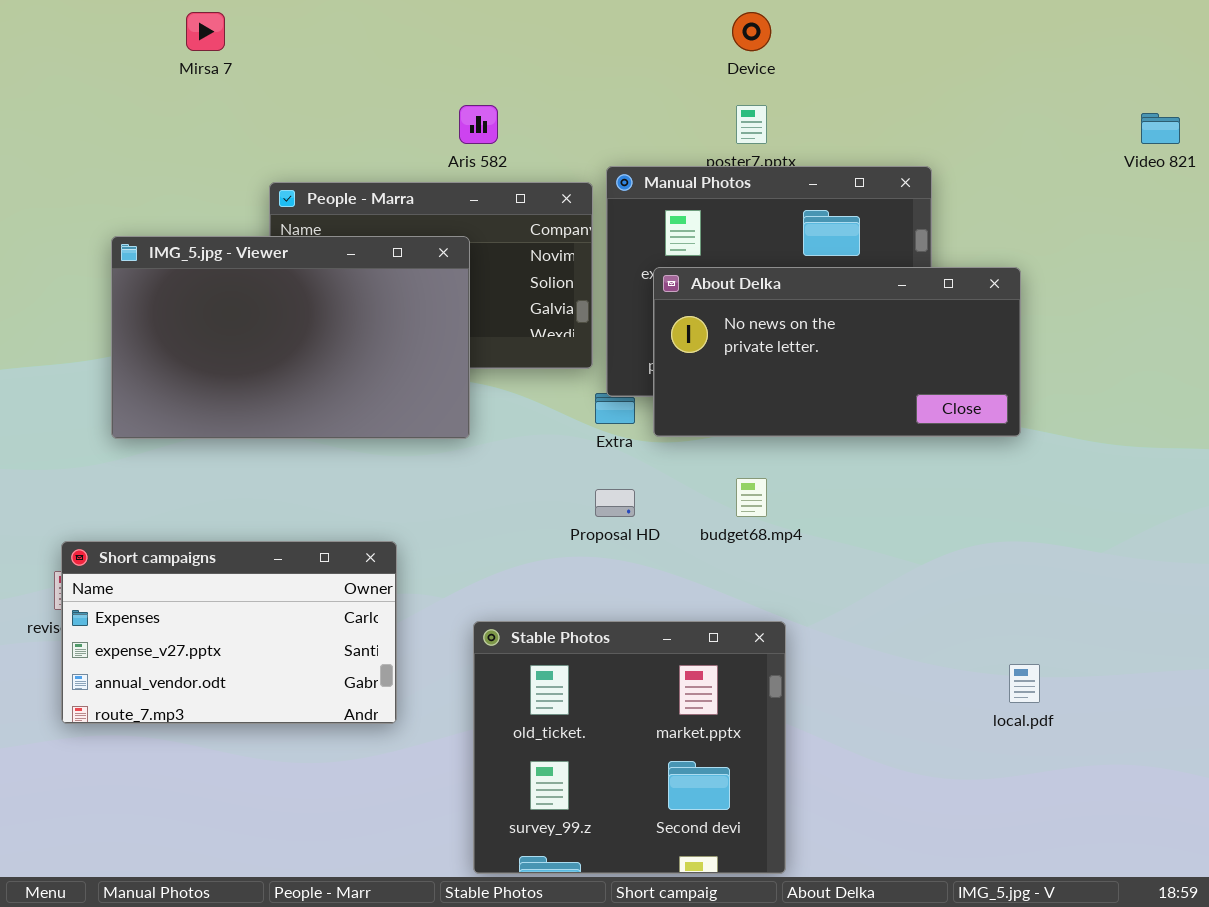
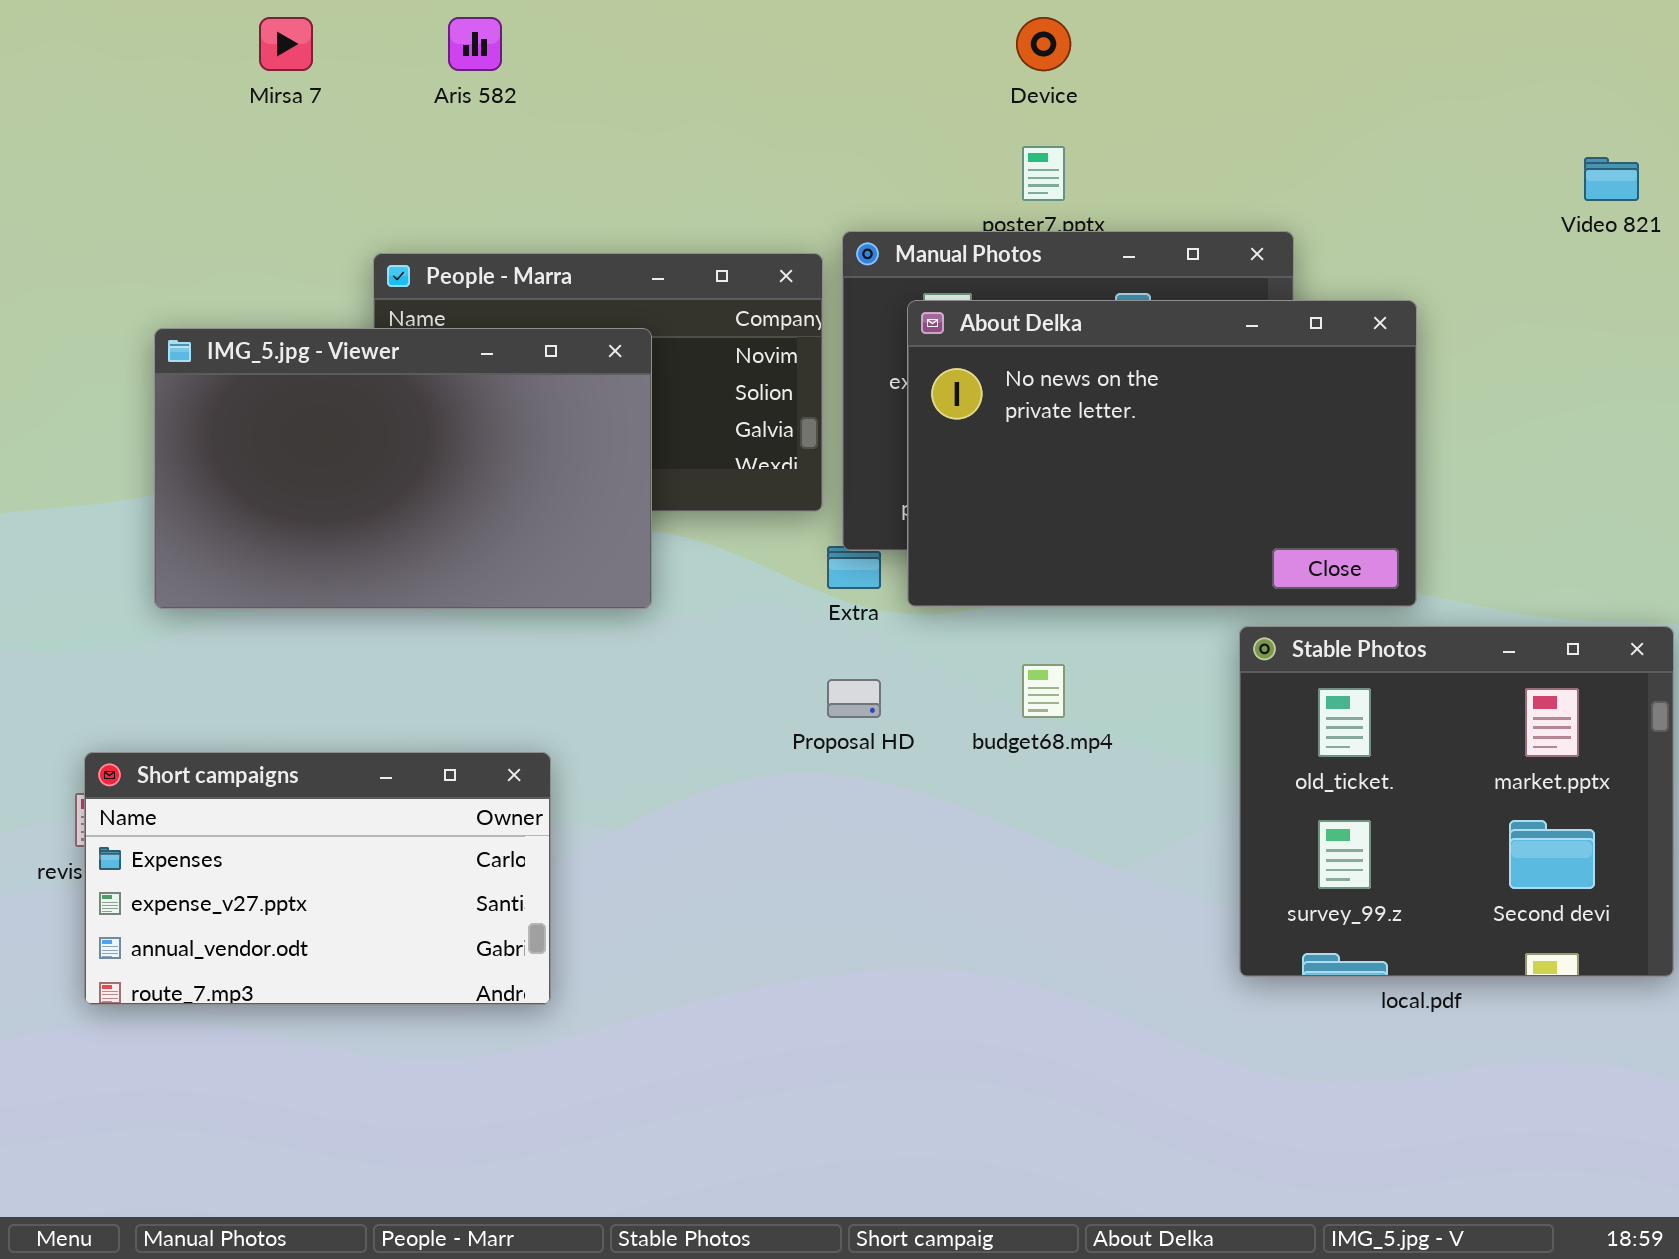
Aris 582: [459,105,498,144] -> [448,17,502,71], moved
About Delka: [653,267,1021,437] -> [907,300,1417,607], resized
Stable Photos: [473,621,786,874] -> [1239,626,1674,977], moved

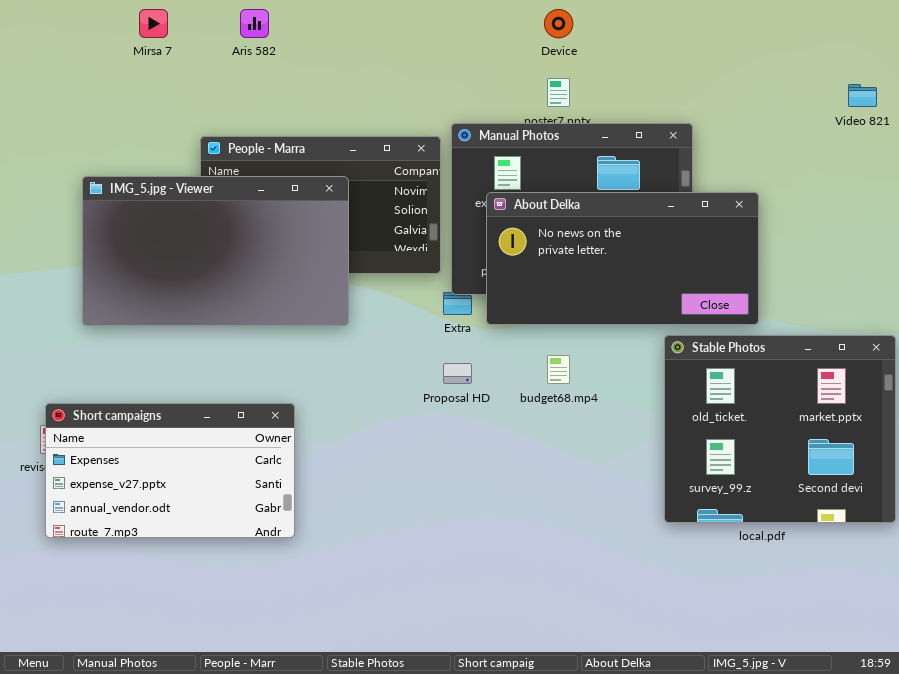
About Delka: [907,300,1417,607] -> [486,192,759,325], resized

